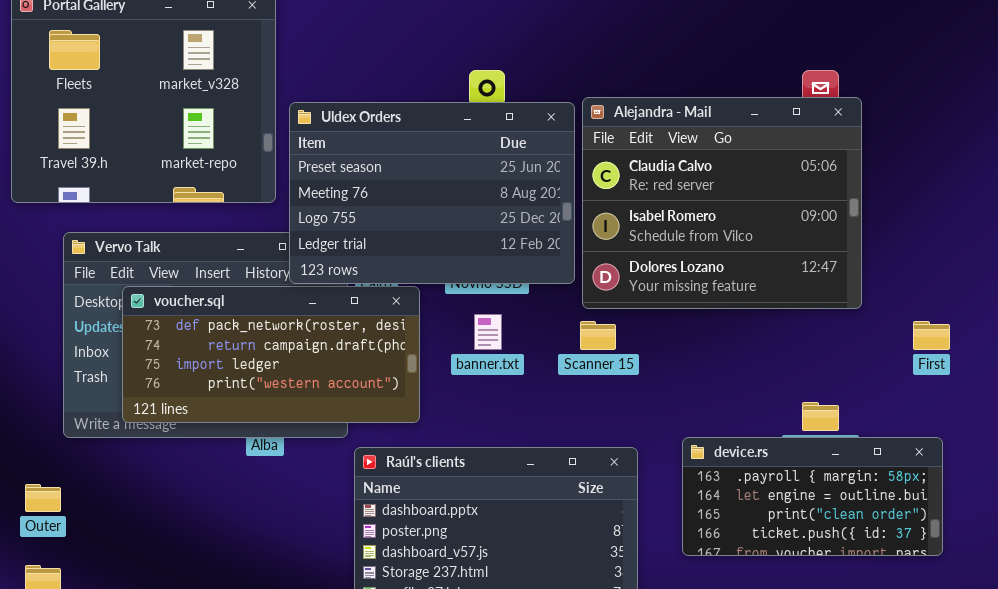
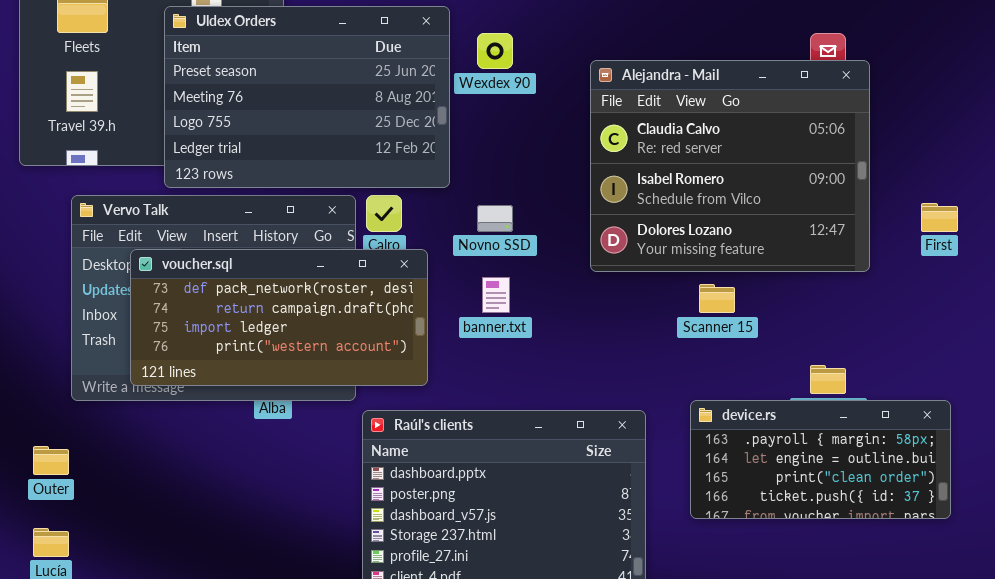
Uldex Orders: [289,102,575,284] -> [164,6,450,188], moved
Scanner 15: [580,321,616,350] -> [699,284,735,313], moved
First: [913,321,950,350] -> [921,203,958,232], moved

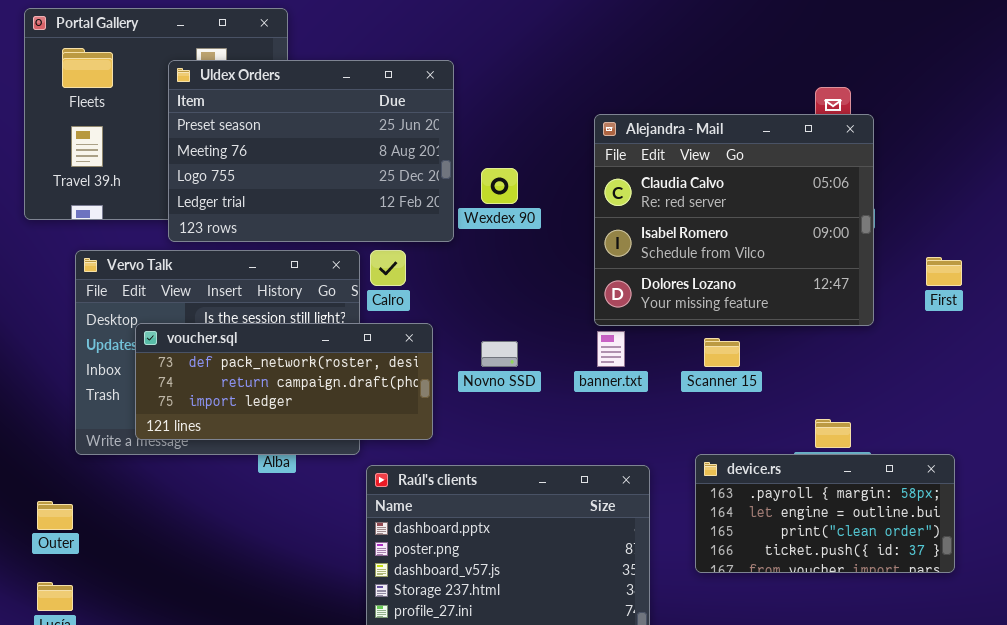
Wexdex 90: [477,33,513,69] -> [481,168,518,204], moved
Novno SSD: [477,205,513,232] -> [481,341,518,367], moved
voucher.sql: [130,249,428,386] -> [135,323,433,440], resized
banner.txt: [482,277,510,313] -> [597,331,625,367], moved

